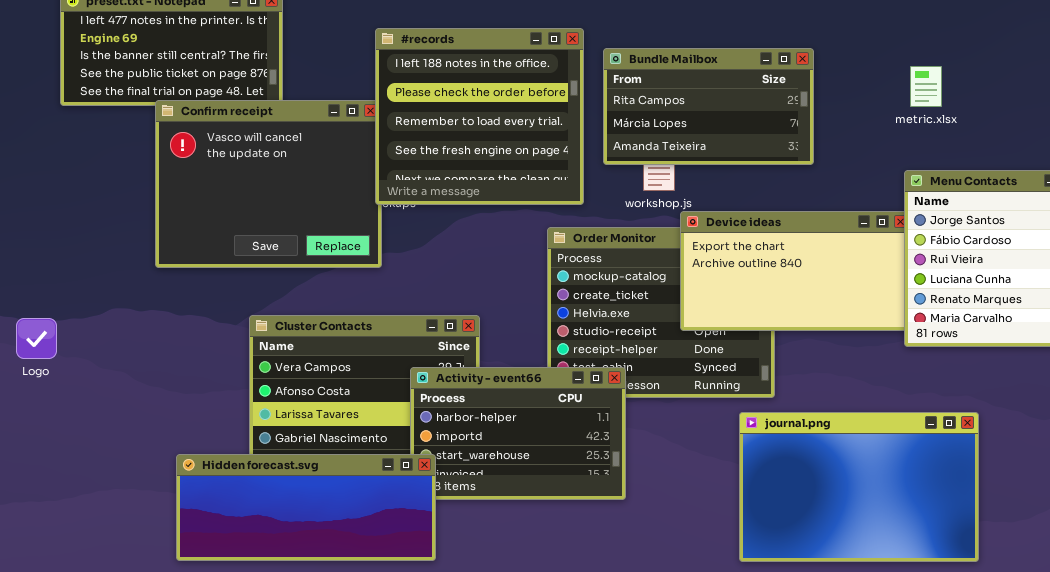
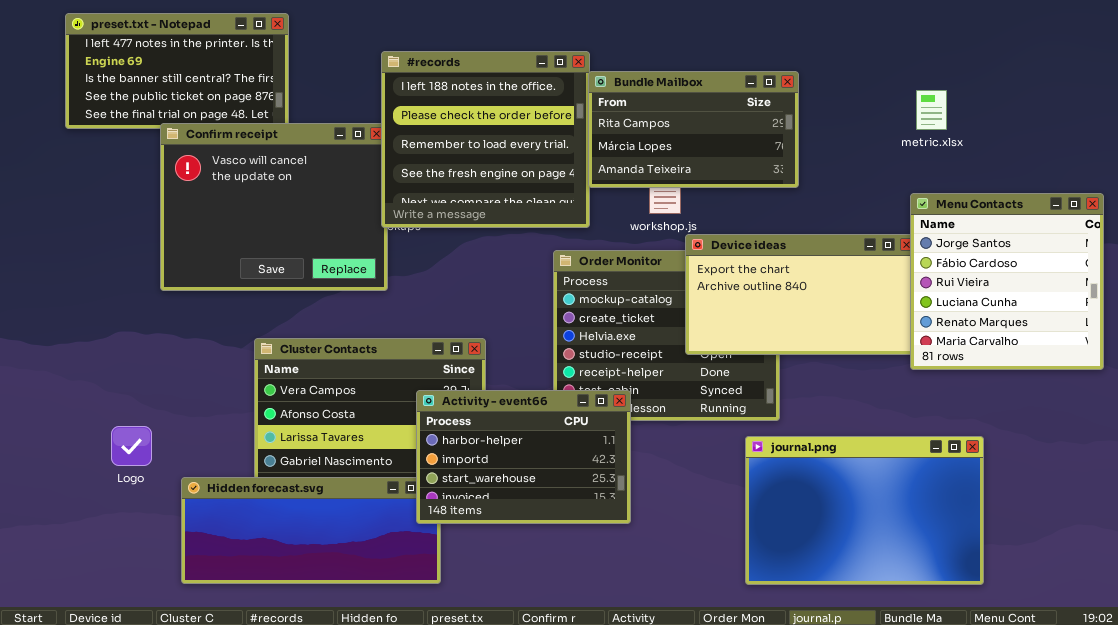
Bundle Mailbox: [603,48,814,165] -> [588,71,799,188], moved
Logo: [16,318,57,359] -> [111,426,152,466], moved
Activity - event66: [410,367,626,500] -> [416,390,631,524], raised

